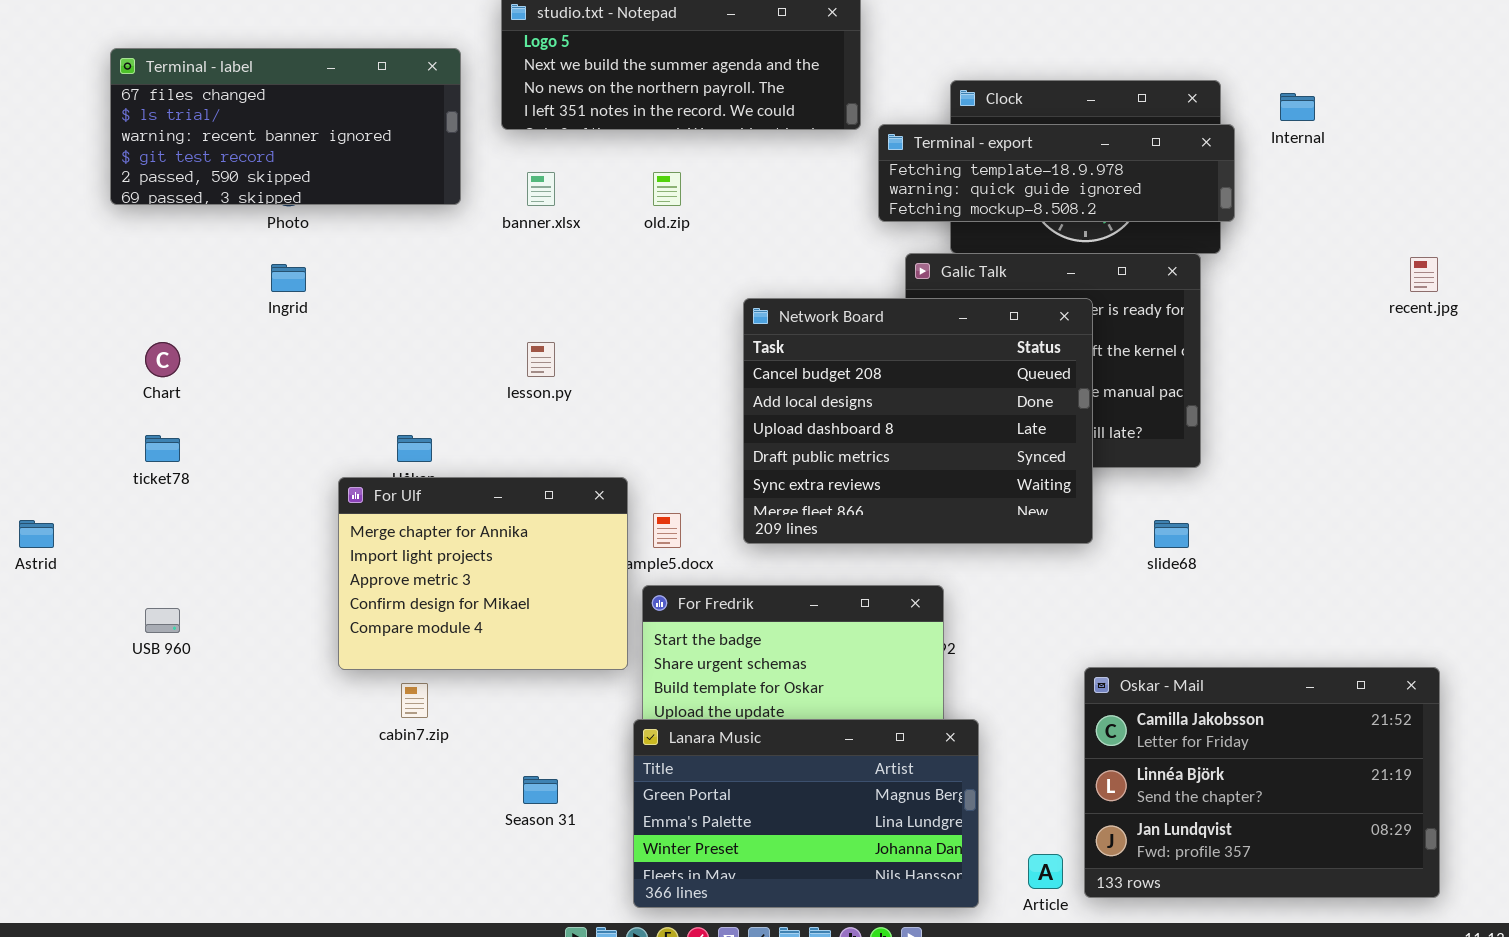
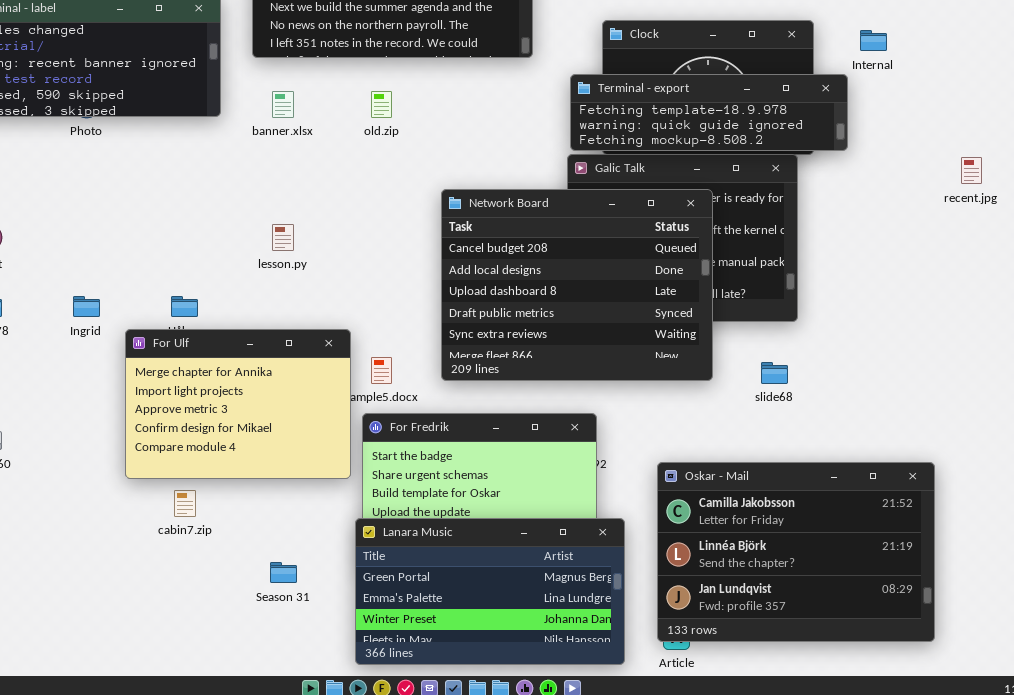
Terminal - export: [878,124,1235,222] -> [570,74,848,151], moved
Ingrid: [271,264,306,292] -> [73,296,100,317], moved
Oskar - Mail: [1084,667,1440,898] -> [657,462,935,642], moved

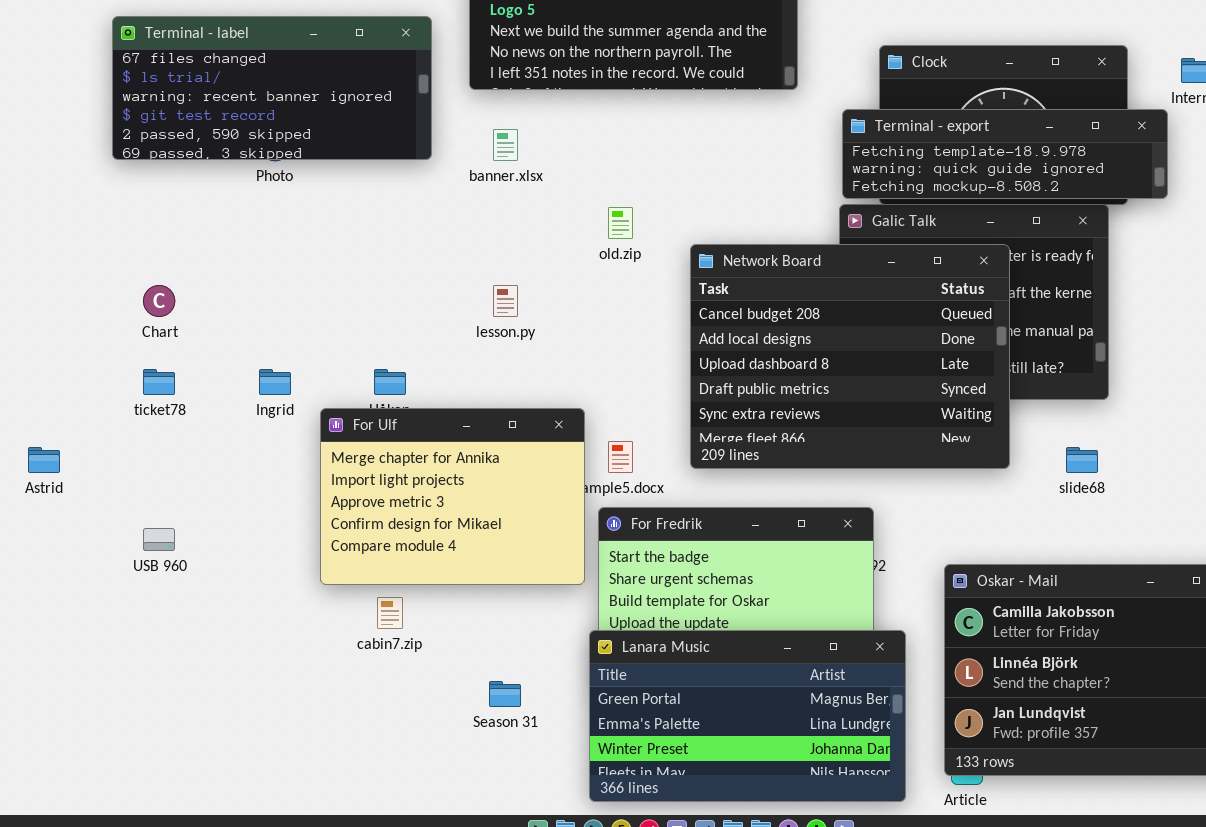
old.zip: [371,91,392,118] -> [608,207,633,239], moved

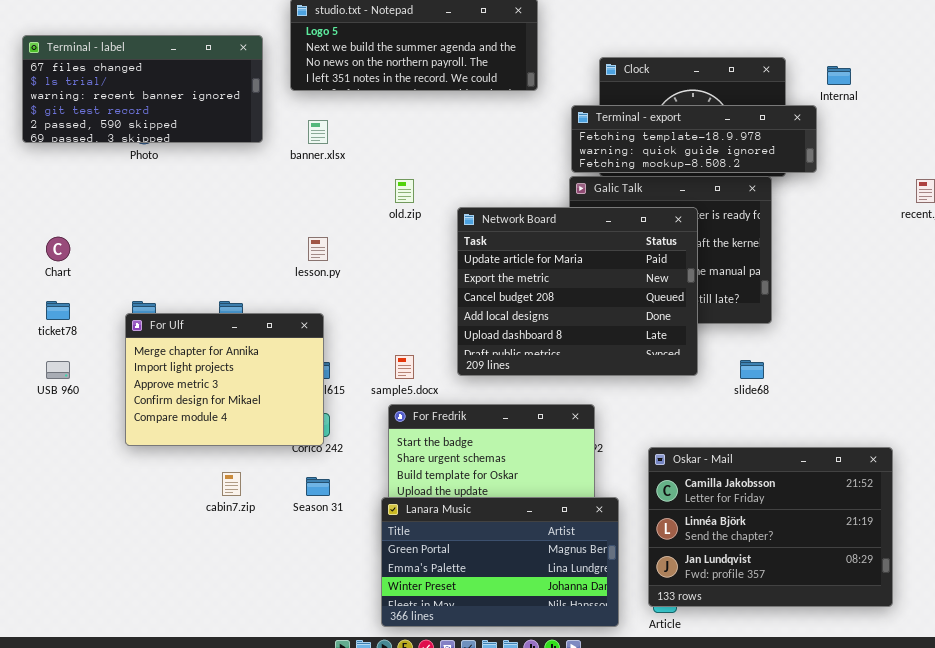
Network Board: [690,244,1010,469] -> [457,207,698,376], scrolled up 2 rows
For Ulf: [320,408,585,585] -> [125,313,324,446], moved
USB 960: [143,528,175,551] -> [46,361,70,379], moved
Season 31: [489,681,521,707] -> [306,477,330,496], moved

